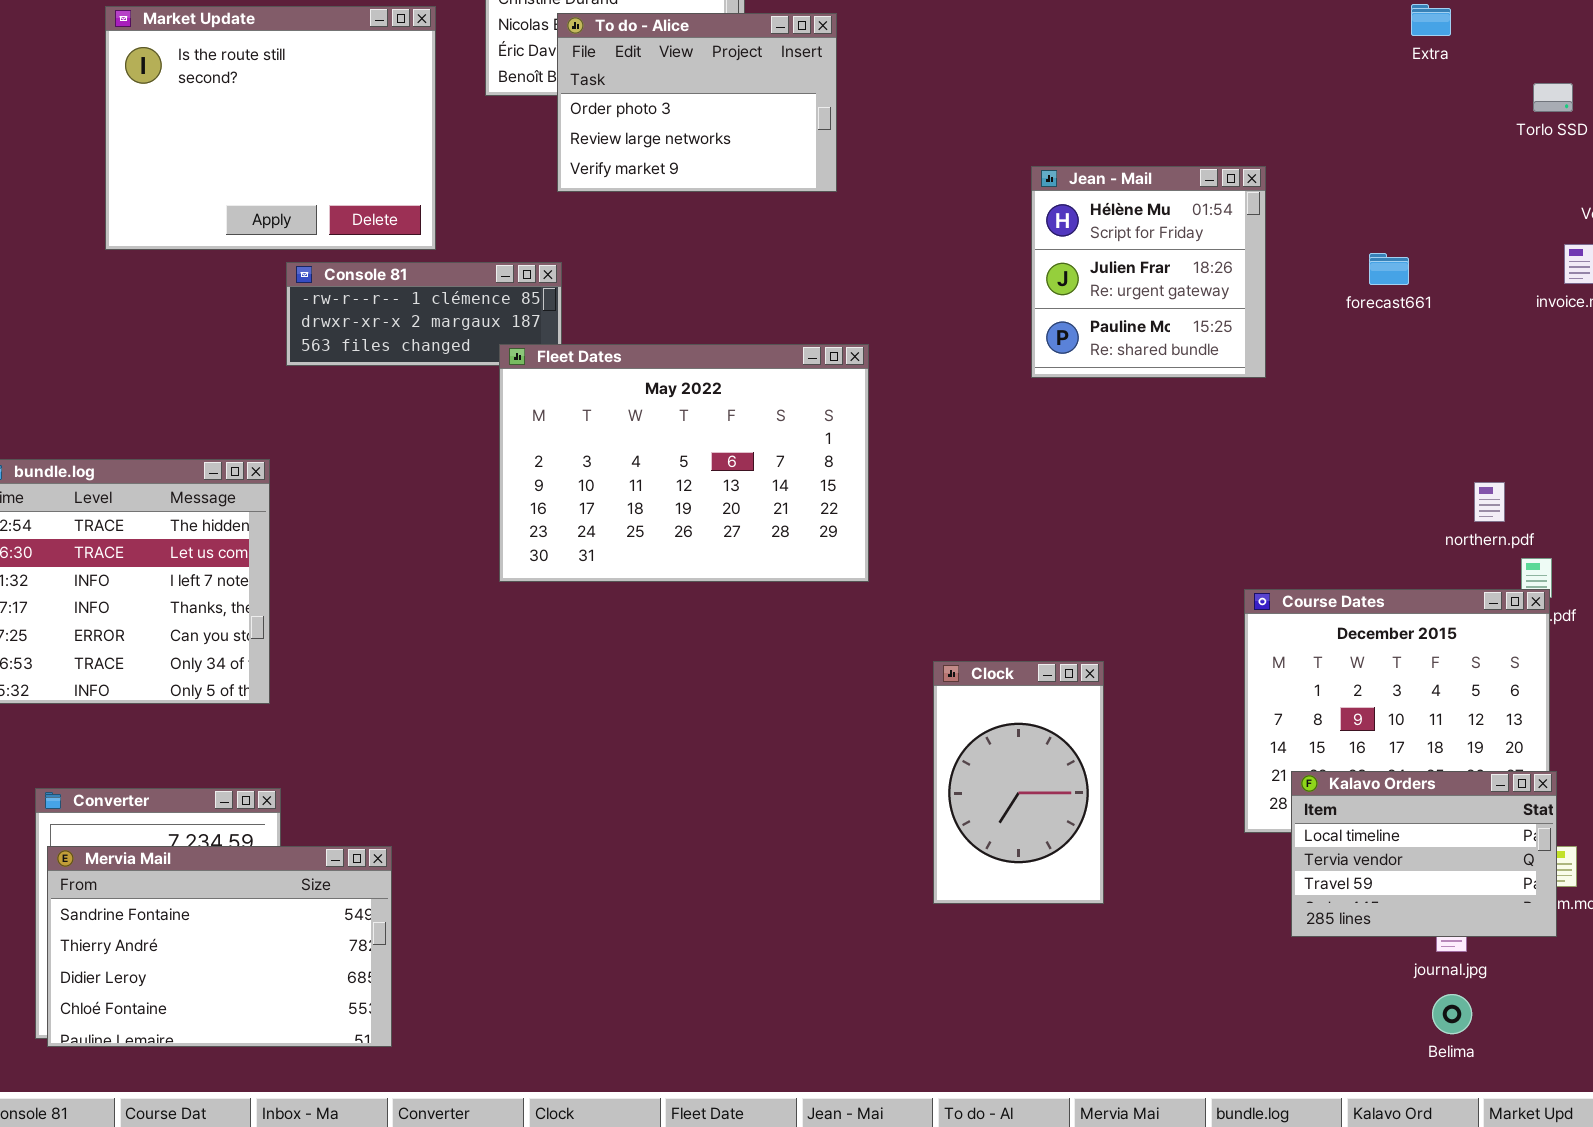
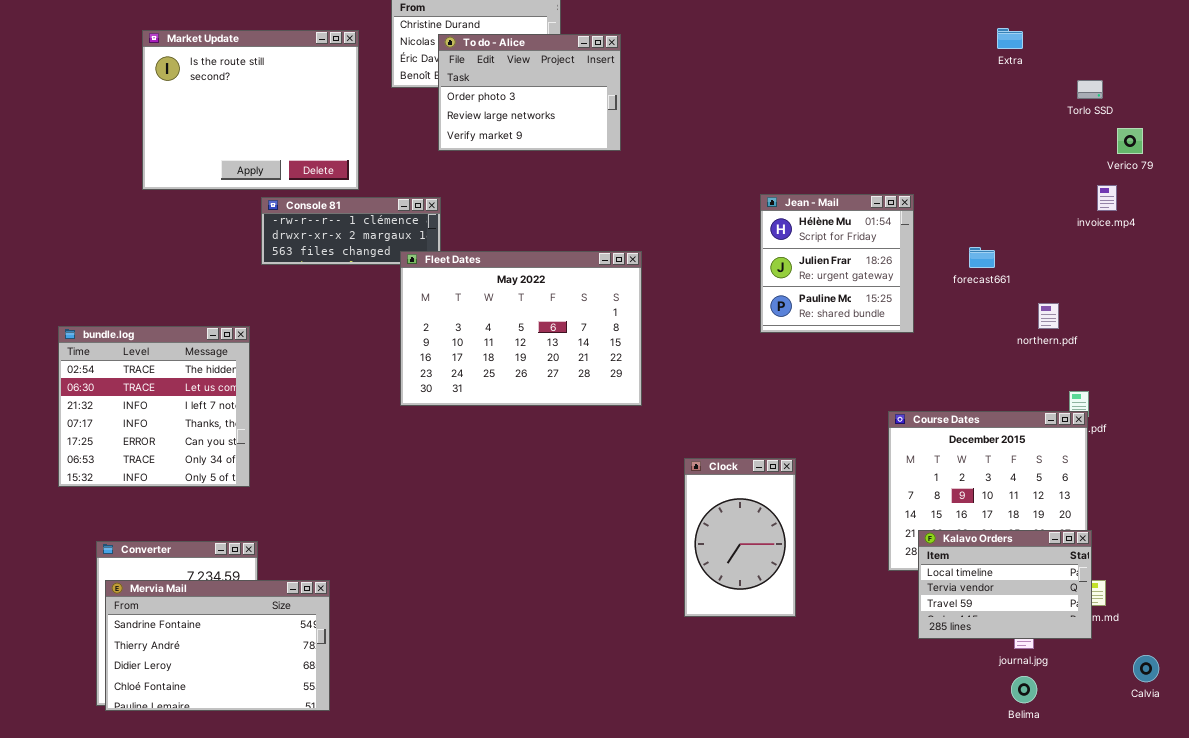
Jean - Mail: [1031,166,1266,378] -> [760,194,914,333], moved
forecast661: [1369,253,1409,285] -> [969,247,995,268], moved
northern.pdf: [1474,482,1505,522] -> [1038,303,1059,329], moved

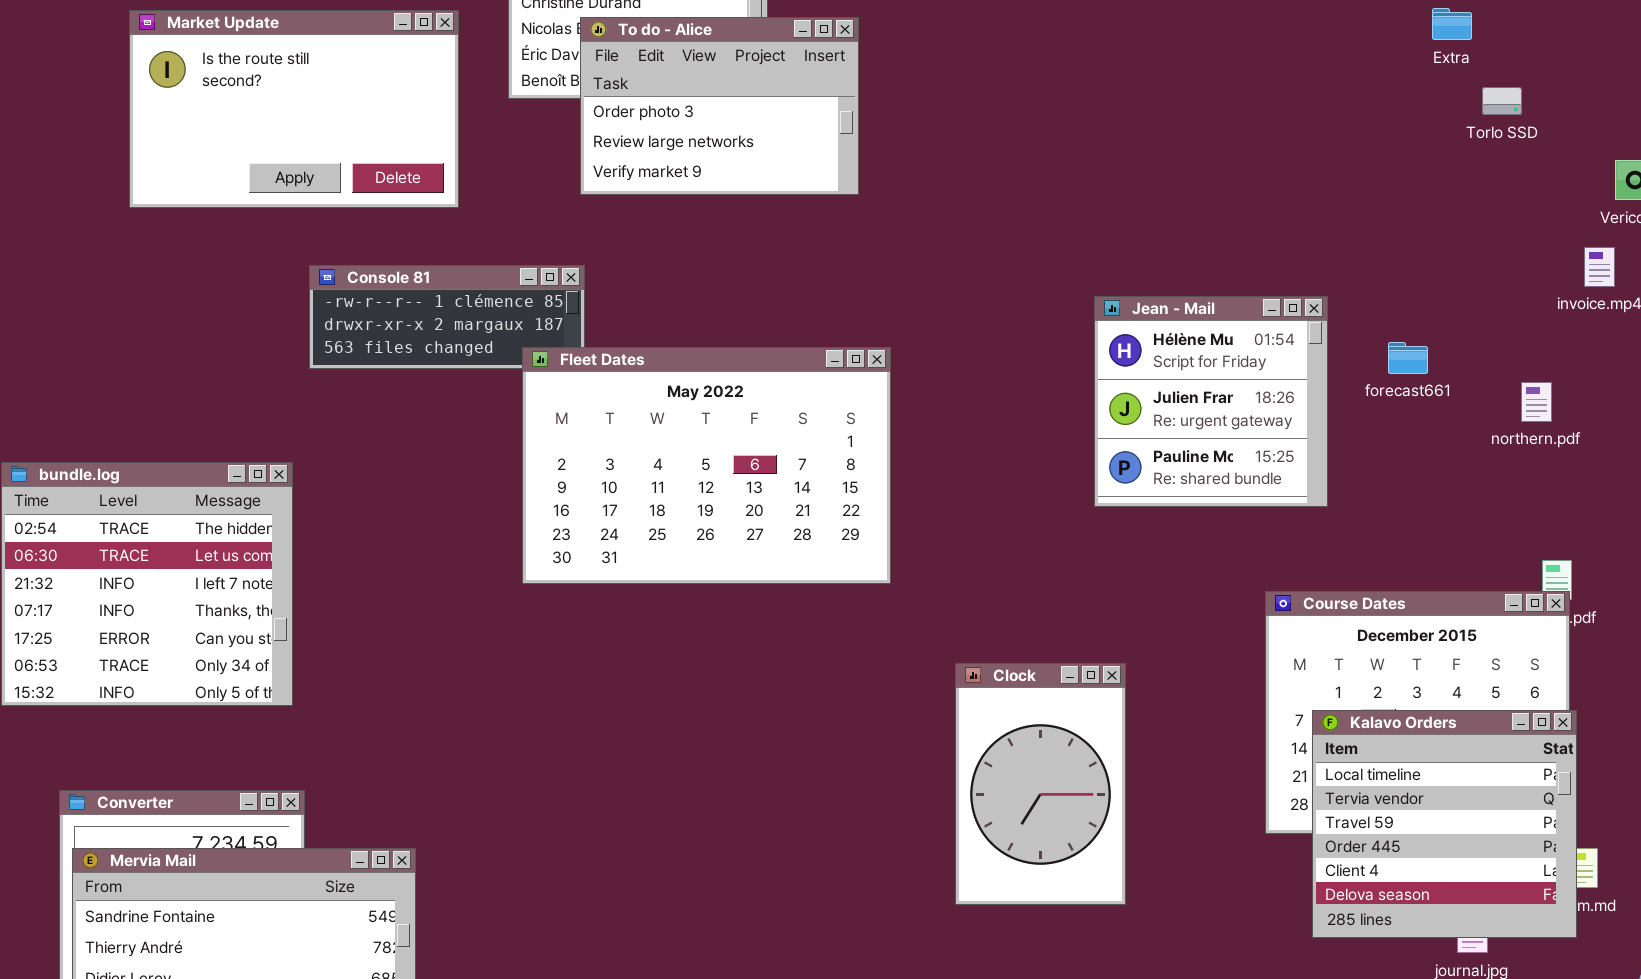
Market Update: [142,30,359,190] -> [129,10,459,208], resized
Torlo SSD: [1077,80,1103,99] -> [1482,87,1522,115], moved
Jean - Mail: [760,194,914,333] -> [1094,296,1328,507], moved
northern.pdf: [1038,303,1059,329] -> [1521,382,1552,422], moved
Kalavo Orders: [918,530,1092,639] -> [1312,710,1577,938], resized

